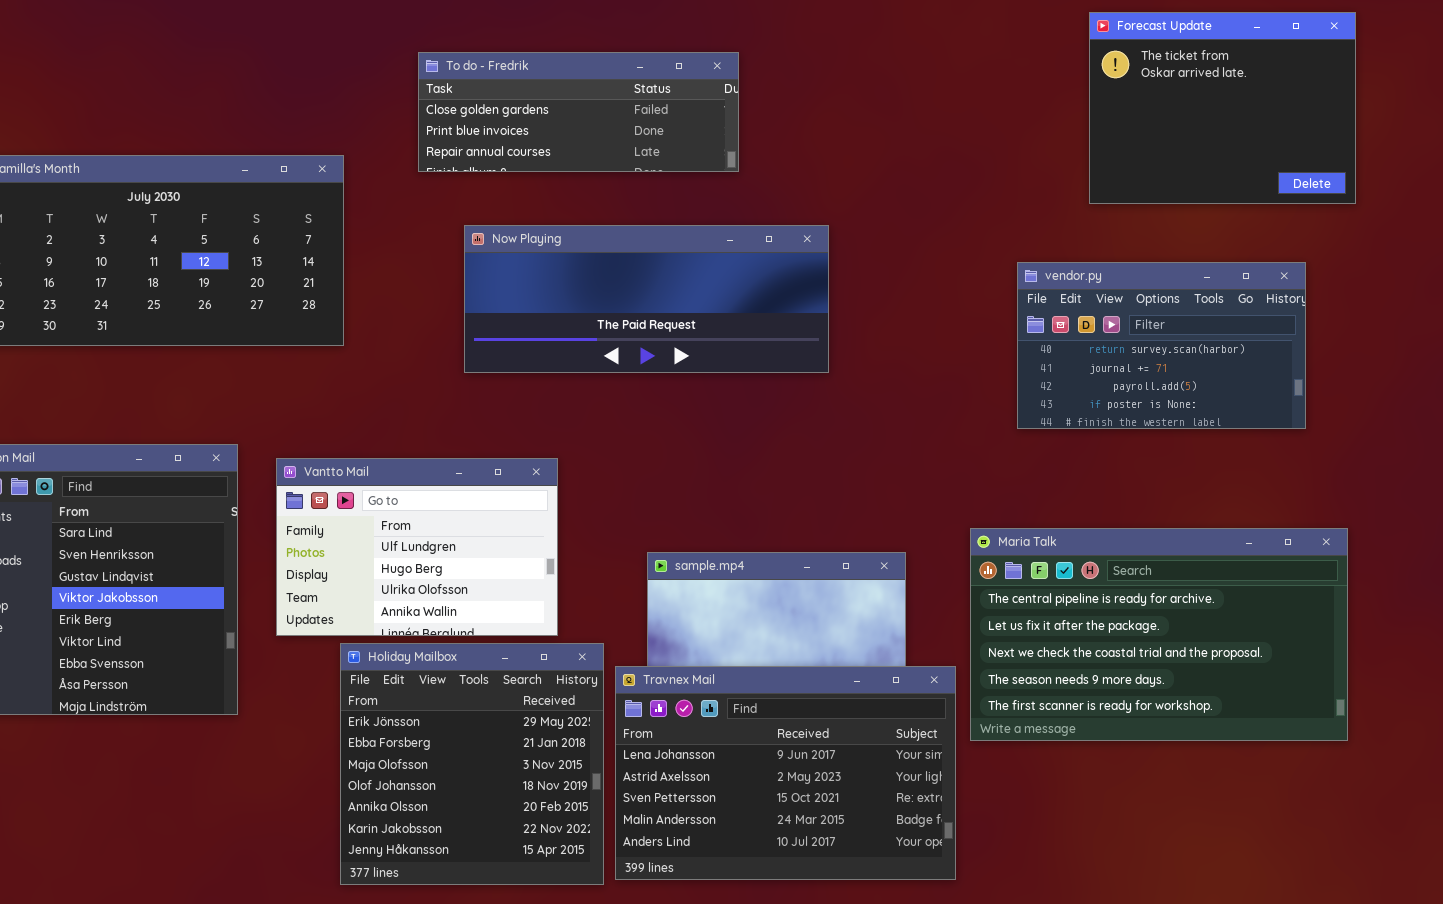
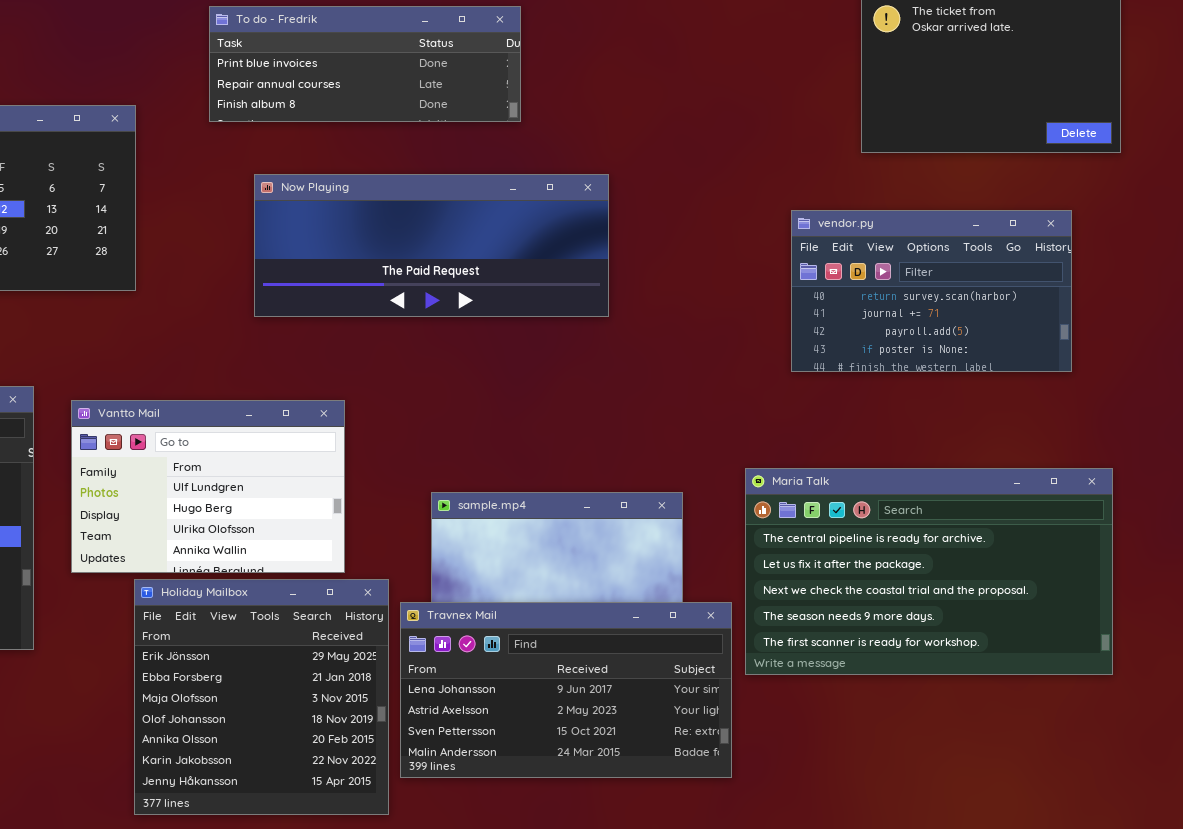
To do - Fredrik: [418,52,739,172] -> [209,6,521,122], scrolled down 1 row
Travnex Mail: [615,666,956,880] -> [400,602,732,778], resized

